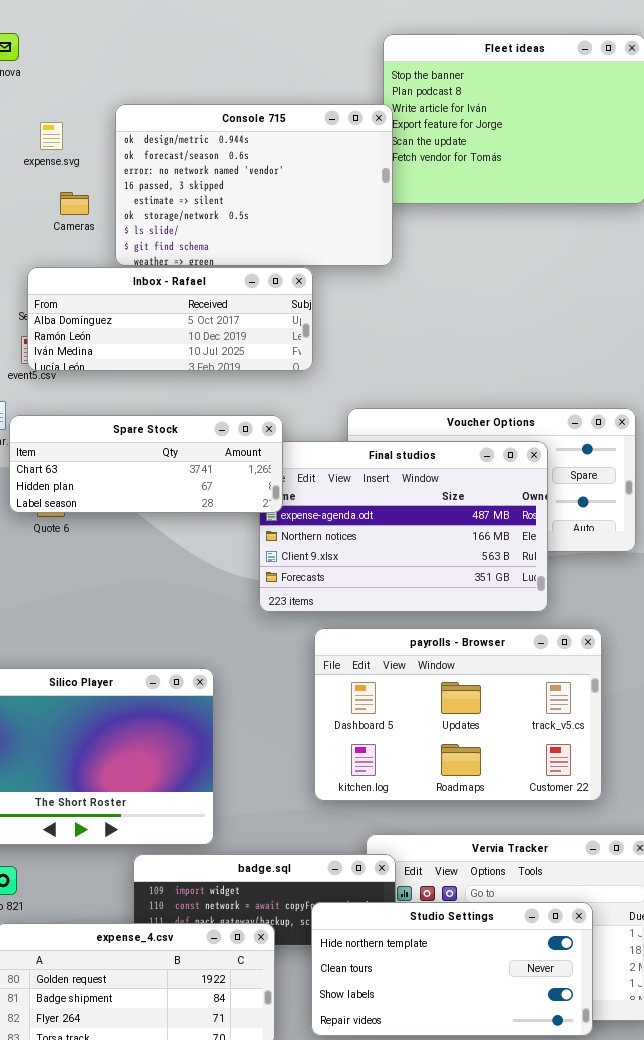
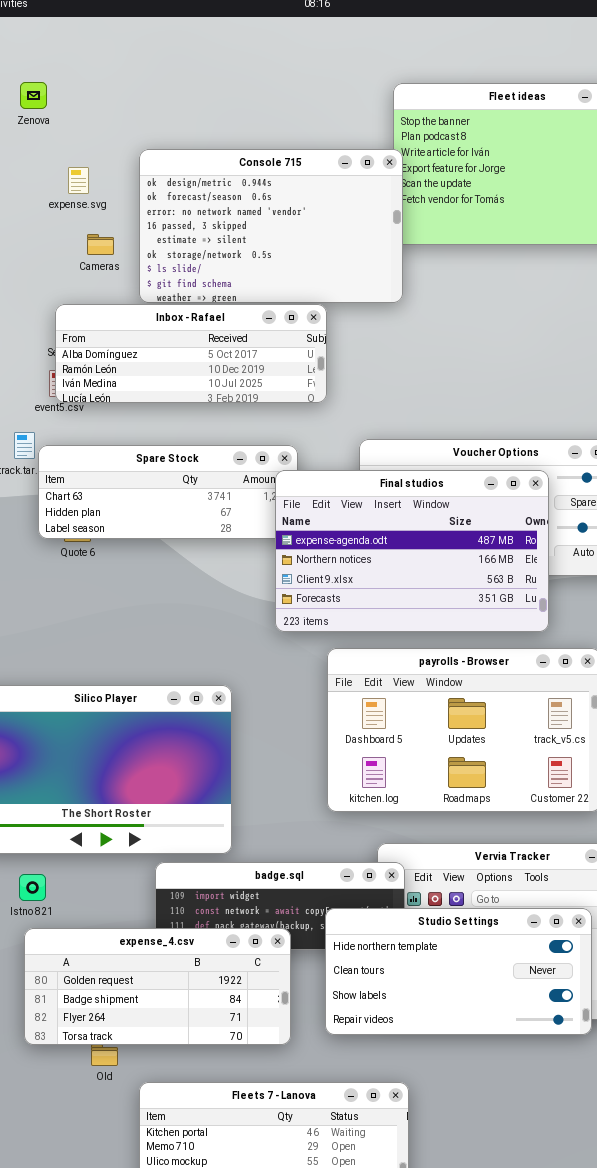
Final studios: [259,441,548,612] -> [275,470,549,632], raised

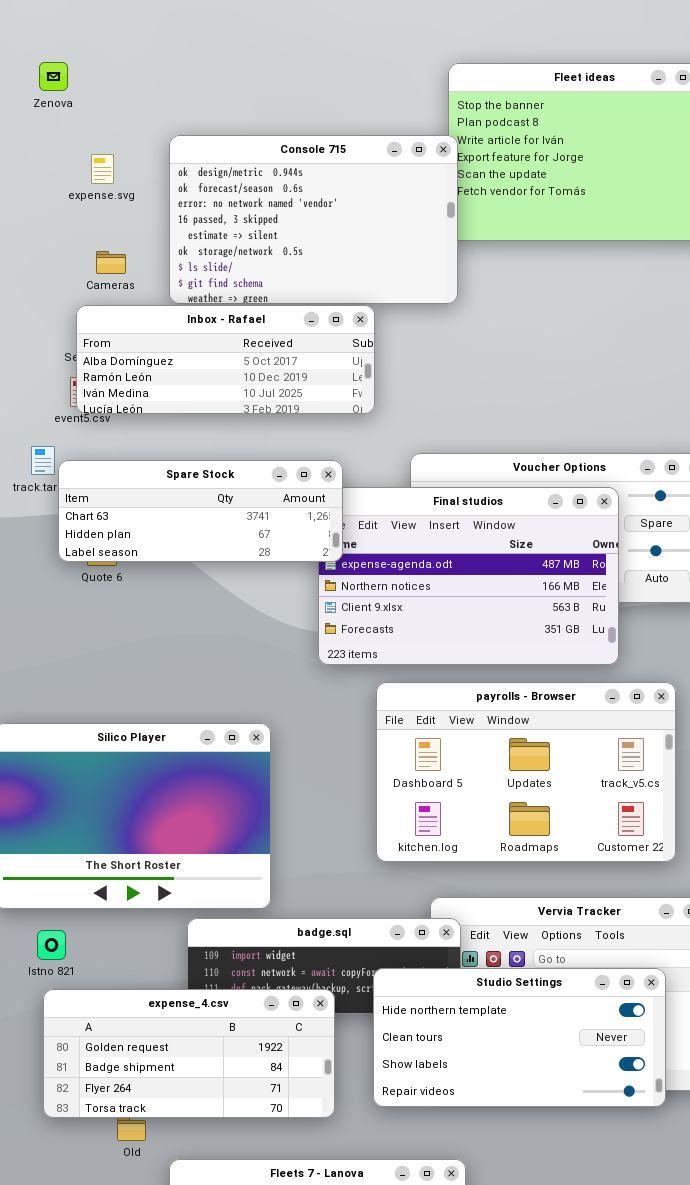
Cameras: [87,234,114,255] -> [96,251,126,274], moved
Spare Stock: [38,445,298,539] -> [58,460,343,562], raised

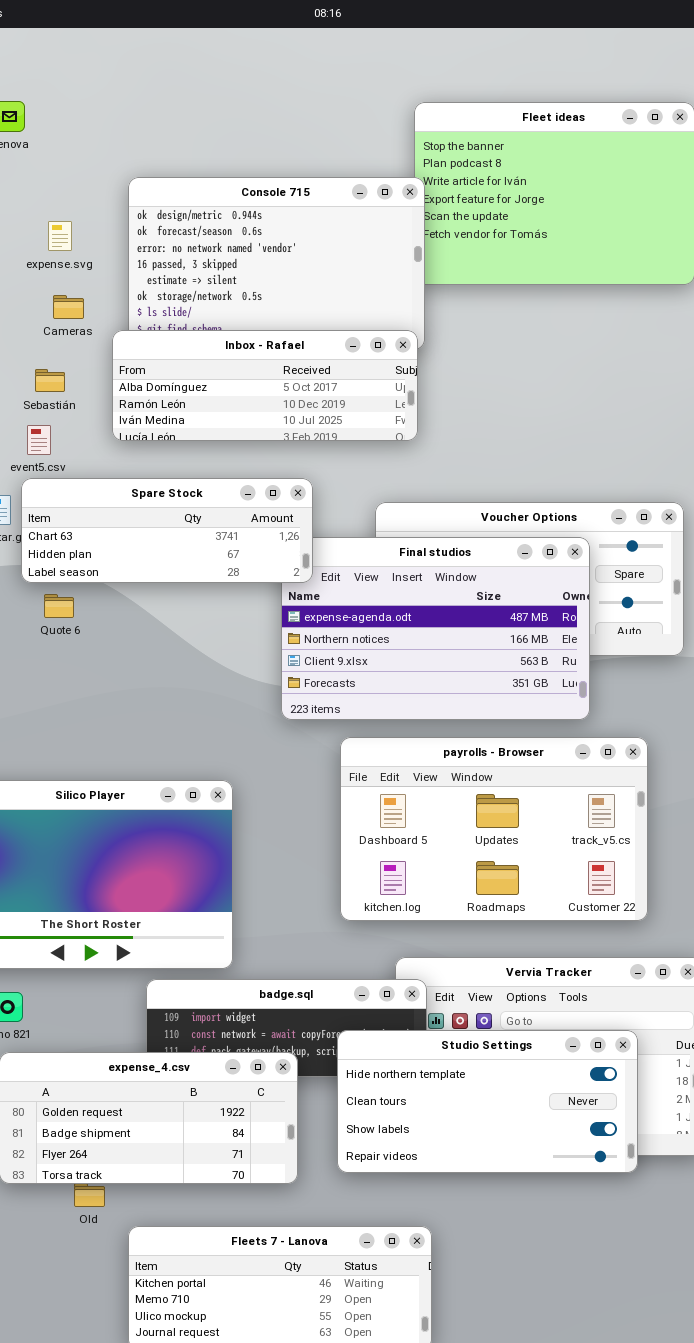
expense.svg: [91,154,114,184] -> [48,221,72,251], moved
Inbox - Rafael: [76,305,375,414] -> [112,330,418,441], moved
Spare Stock: [58,460,343,562] -> [21,478,313,583], moved

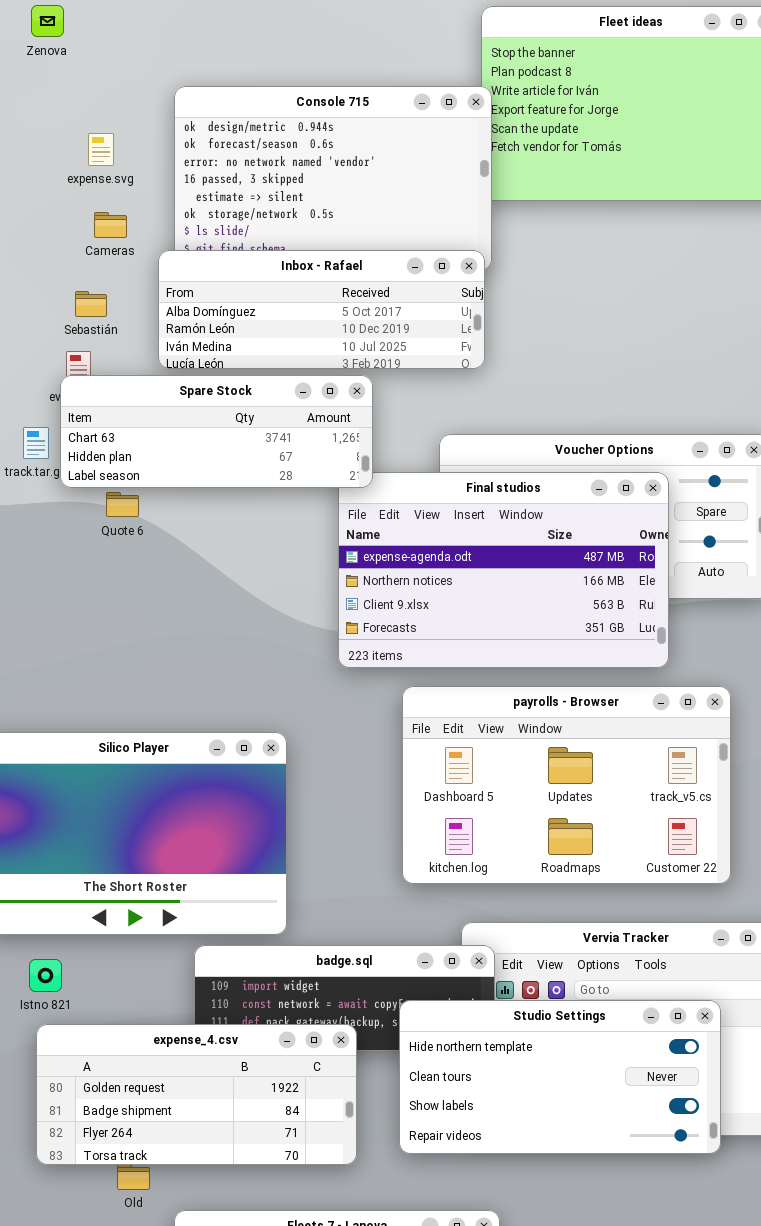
Spare Stock: [21,478,313,583] -> [60,375,373,488], moved
Quote 6: [44,594,74,618] -> [106,492,139,517], moved

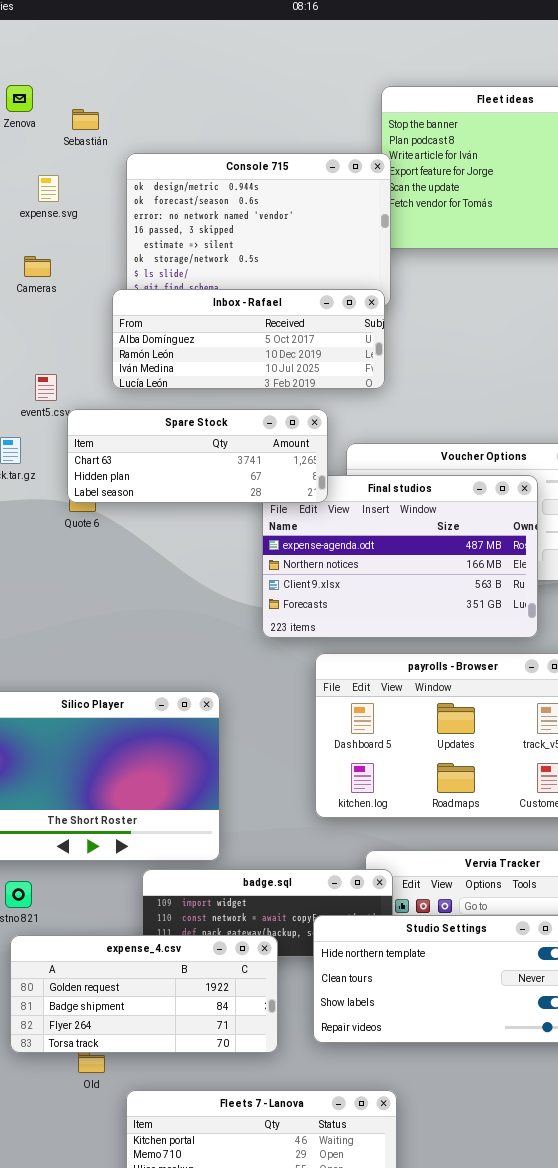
expense.svg: [88,133,114,166] -> [38,175,59,202], moved
Cameras: [94,212,127,238] -> [24,256,51,277], moved
Sebastián: [75,291,107,317] -> [72,109,99,130], moved
Spare Stock: [60,375,373,488] -> [67,409,328,503], moved

